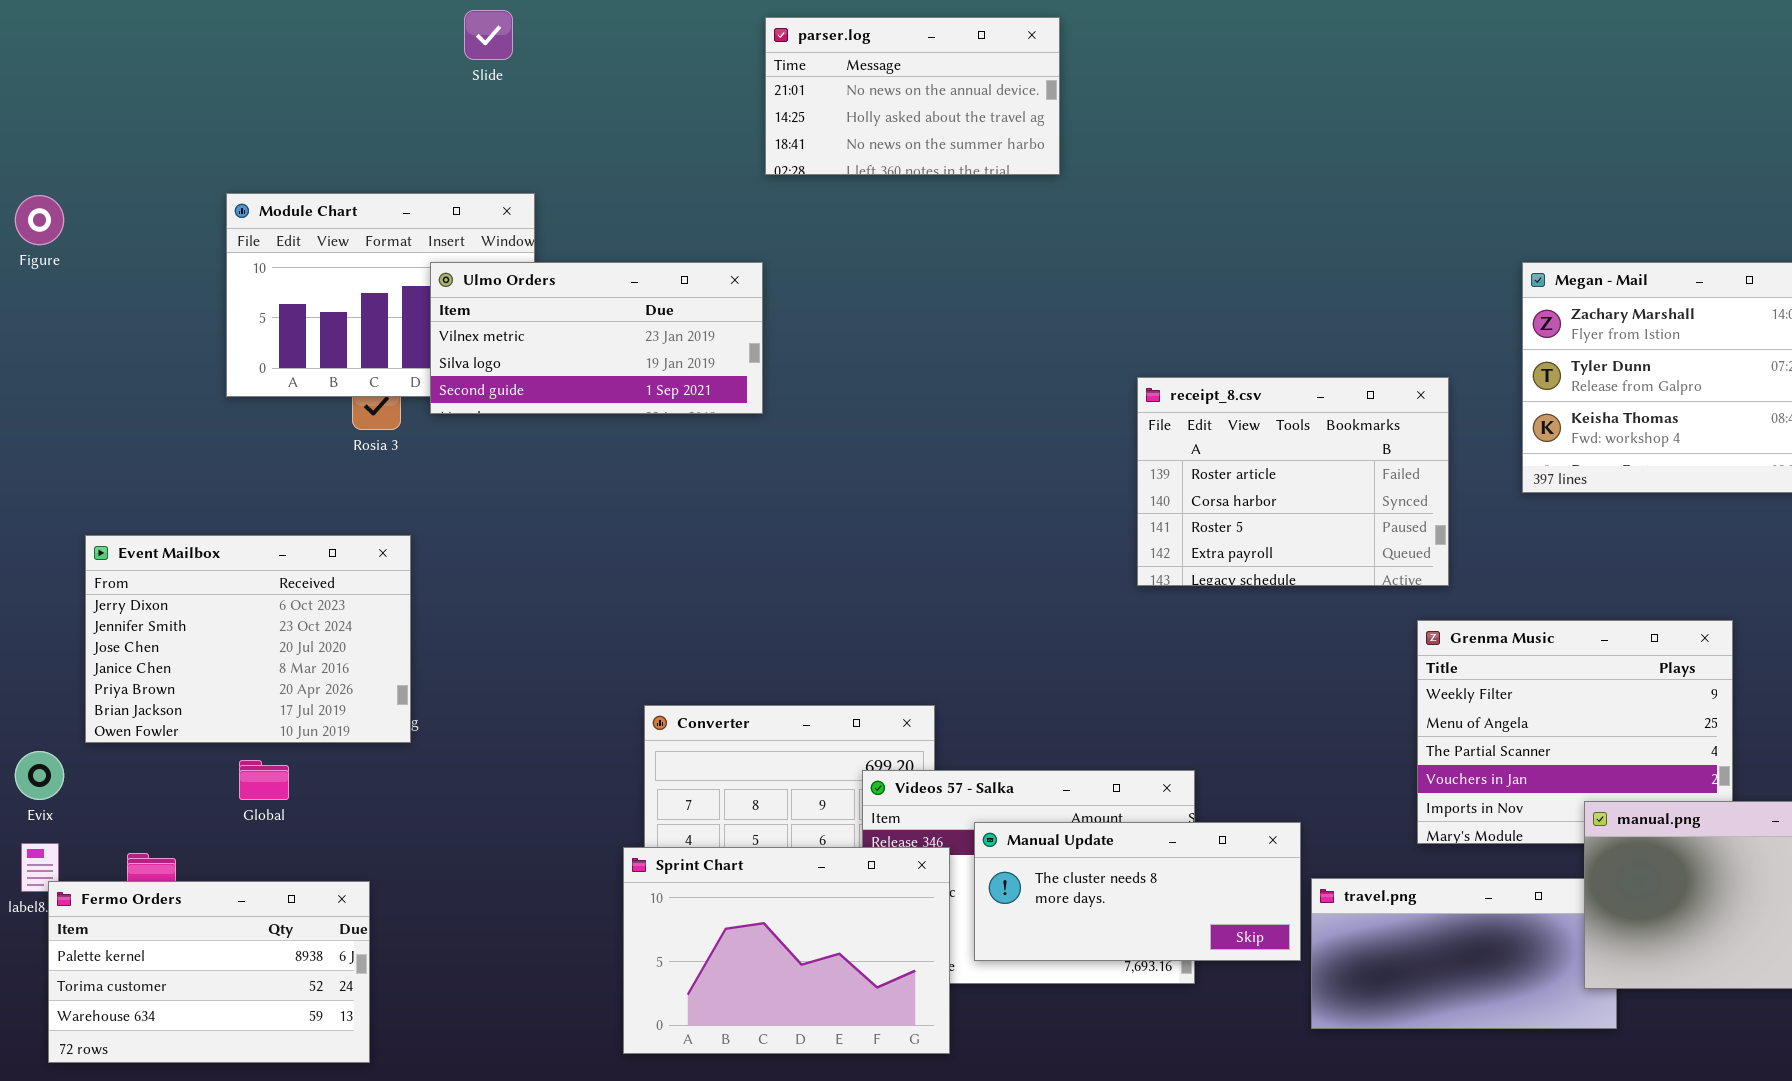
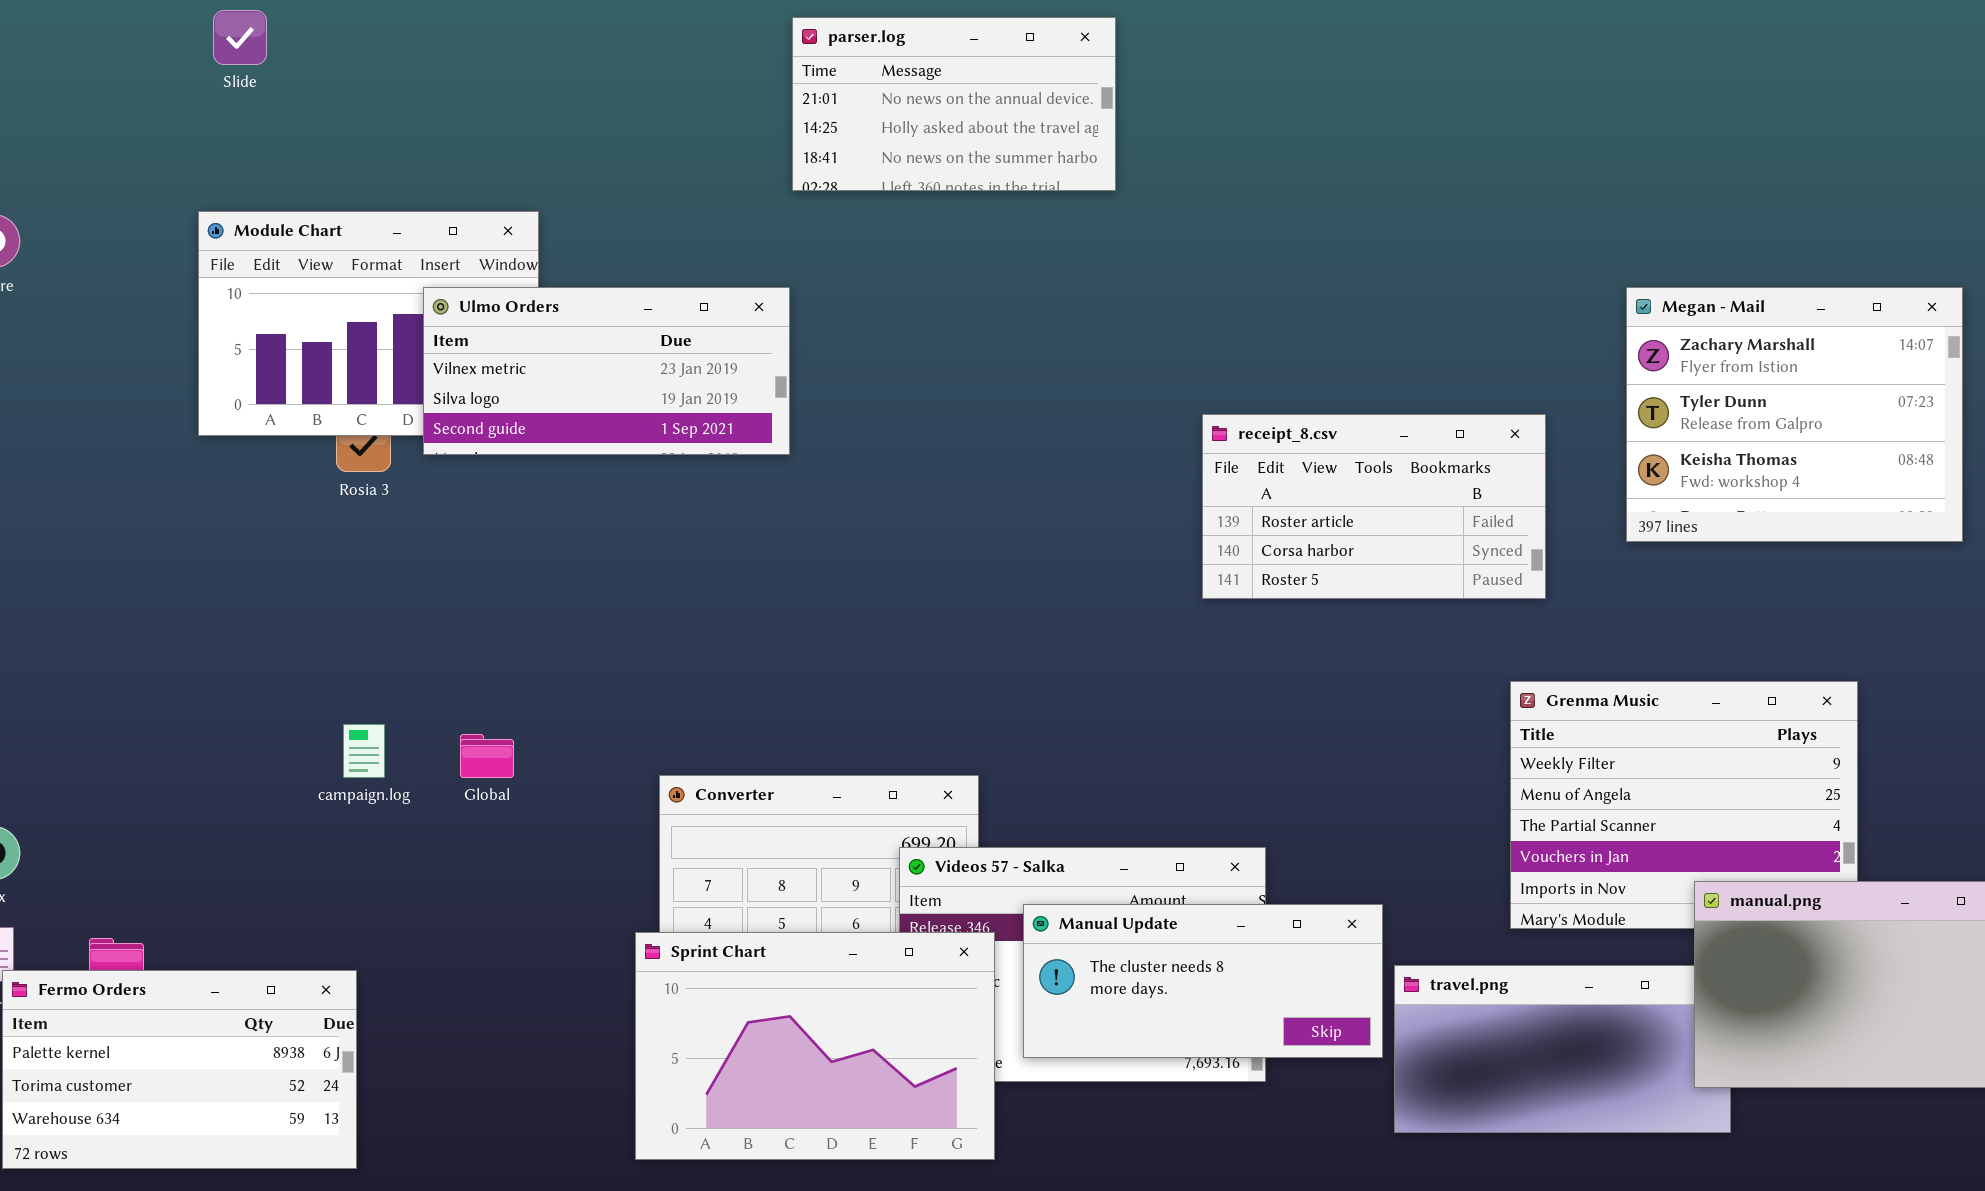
Slide: [464,10,513,60] -> [213,10,267,65], moved
receipt_8.csv: [1137,377,1449,586] -> [1202,414,1546,599], resized
Event Mailbox: [85,535,411,743] -> none, closed
Global: [239,760,289,800] -> [460,734,514,778], moved

